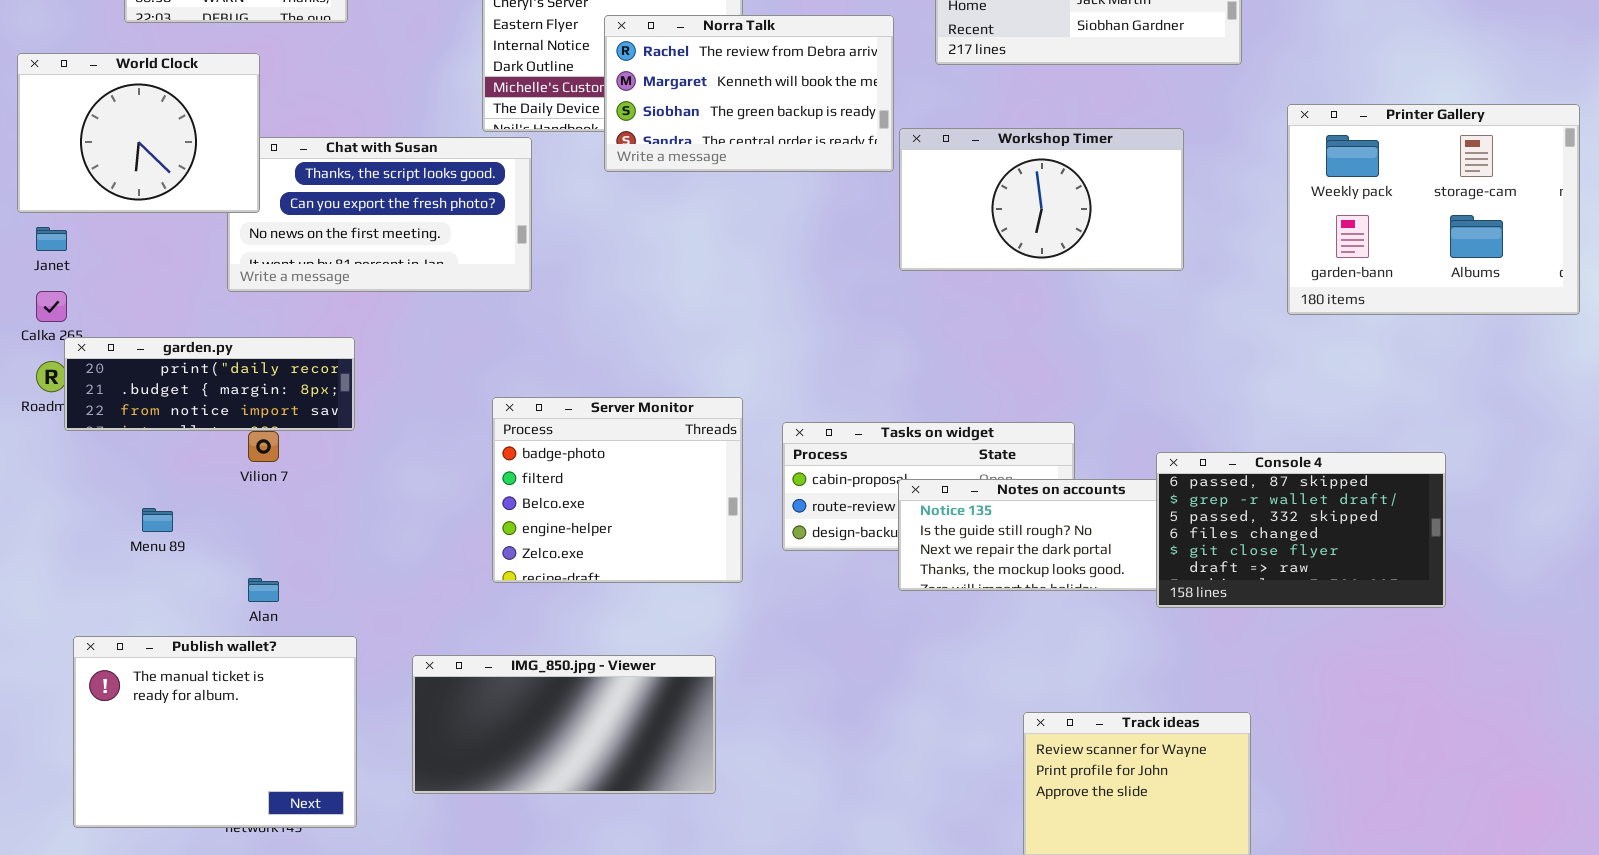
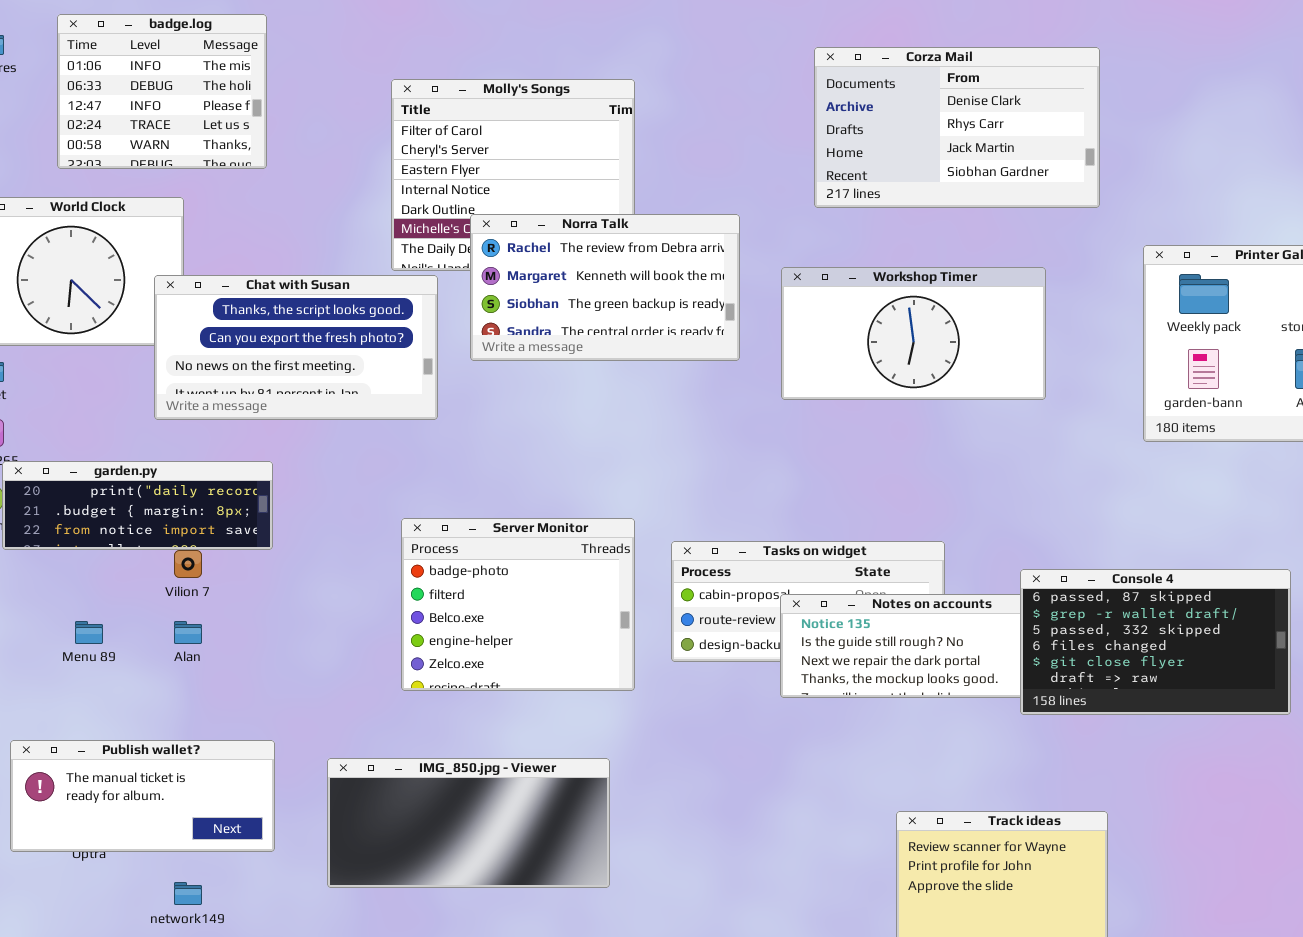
Norra Talk: [604,15,894,172] -> [470,214,740,361], moved
Chat with Susan: [227,137,532,292] -> [154,275,438,420], raised
Alan: [248,578,279,602] -> [174,621,202,644], moved
Publish wallet?: [73,636,357,828] -> [10,740,275,852], resized

